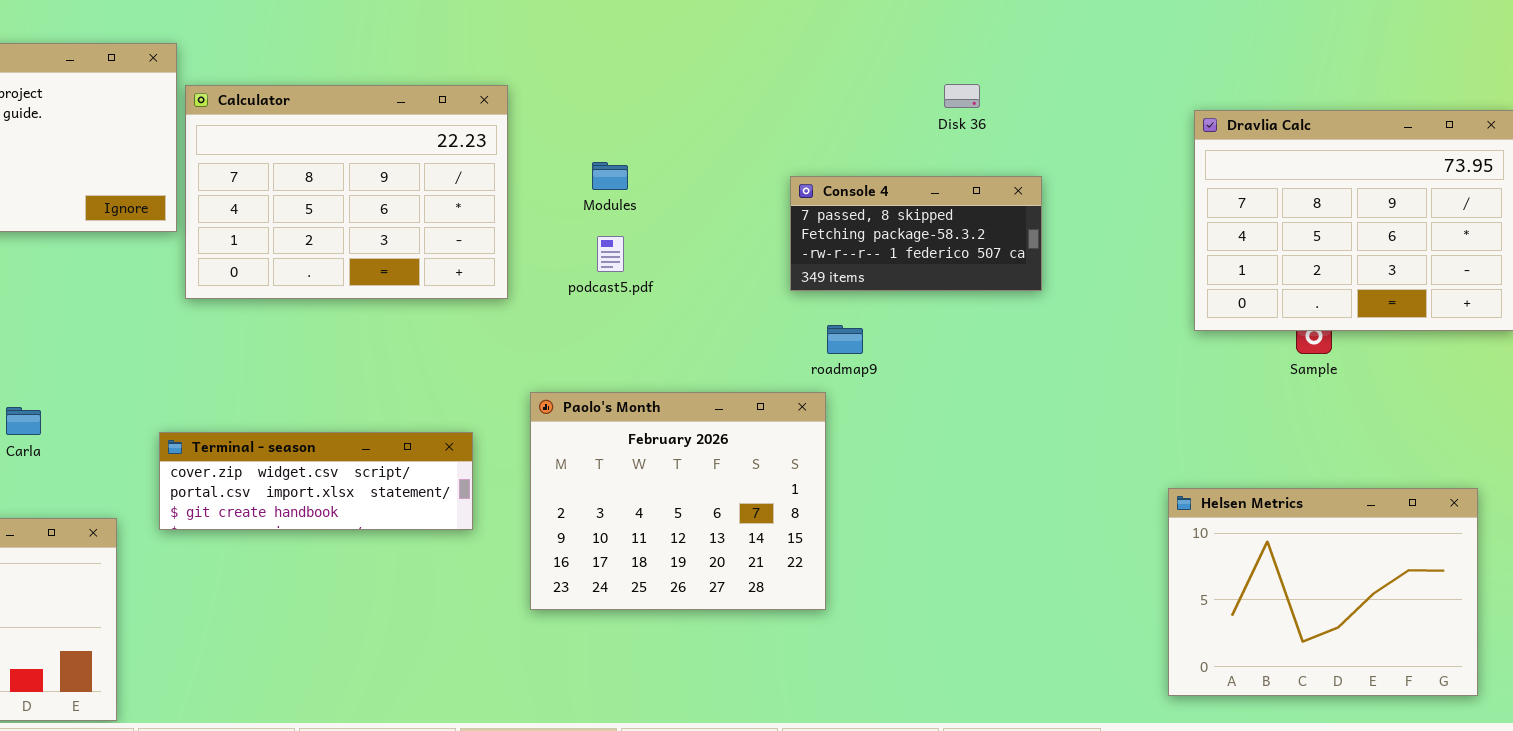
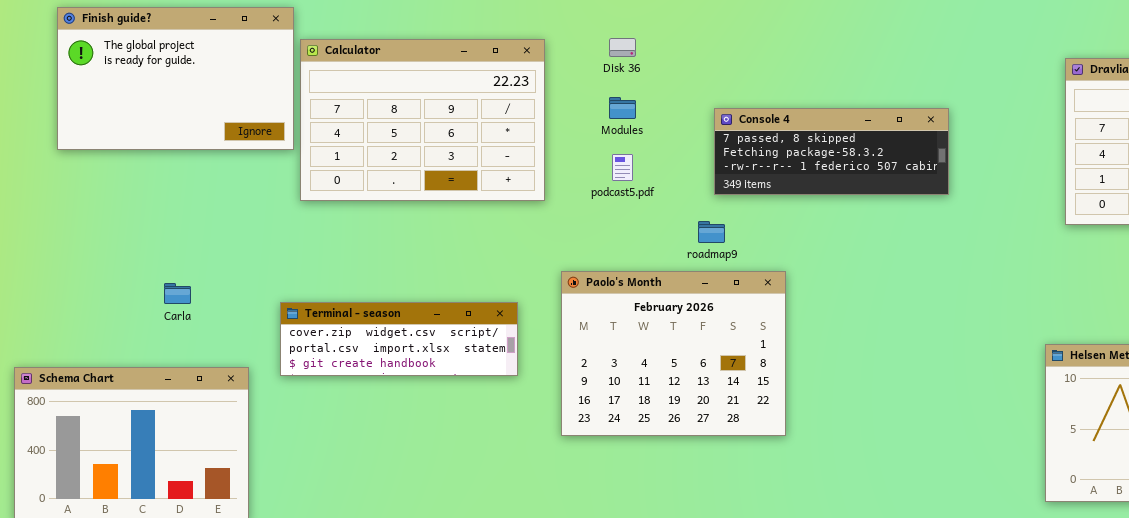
Disk 36: [944,84,980,108] -> [609,38,636,57], moved
Console 4: [790,176,1042,291] -> [714,108,949,195], resized
roadmap9: [827,325,863,354] -> [698,221,725,243], moved

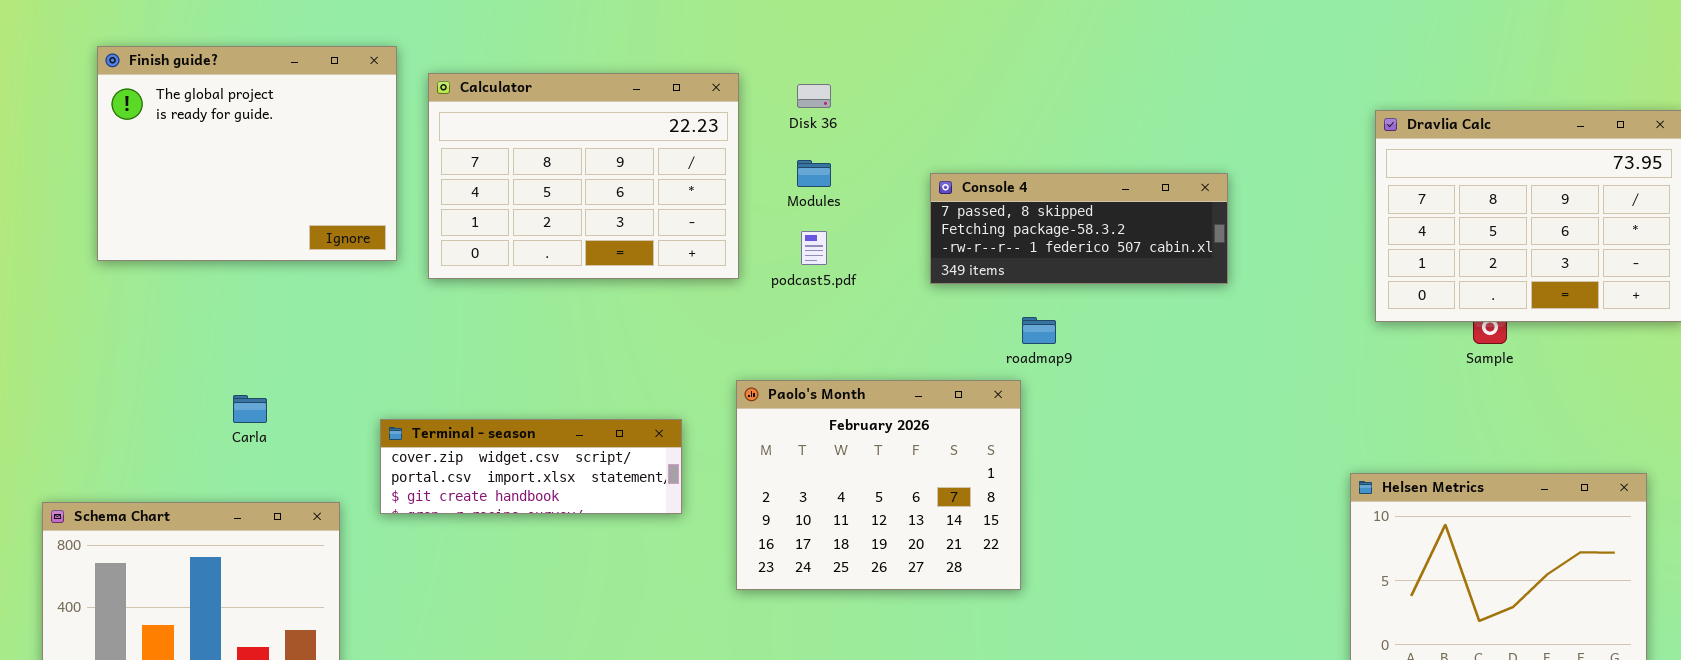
Finish guide?: [57,7,294,150] -> [97,46,397,261], resized
Calculator: [300,39,545,201] -> [428,73,739,279], moved
roadmap9: [698,221,725,243] -> [1022,317,1056,344], moved

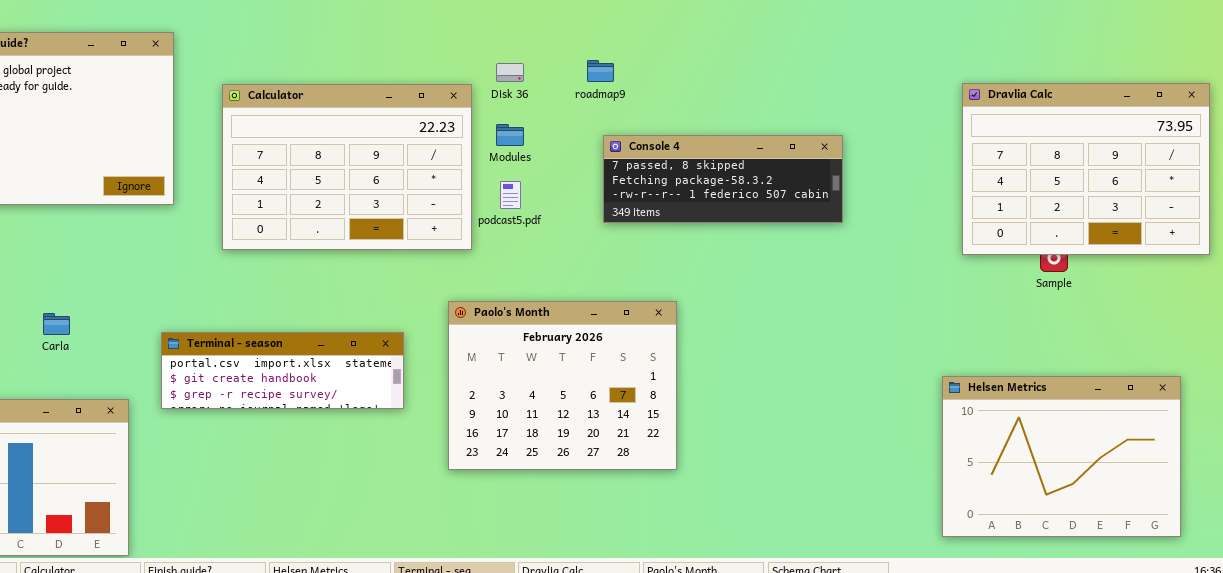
Calculator: [428,73,739,279] -> [222,84,472,250], moved
roadmap9: [1022,317,1056,344] -> [587,60,614,82], moved
Terminal - season: [380,419,682,514] -> [161,332,404,409], scrolled down 1 row

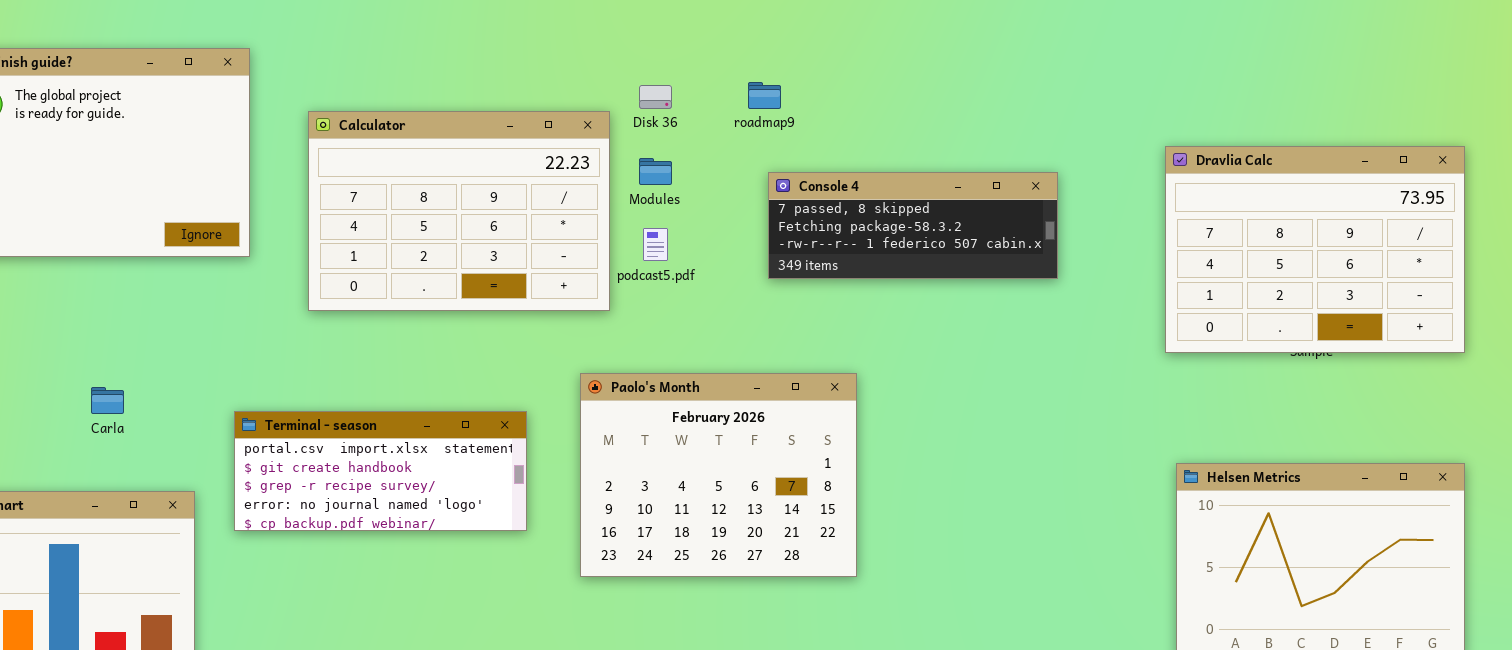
Dravlia Calc: [962,83,1210,255] -> [1165,146,1465,353], moved
Terminal - season: [161,332,404,409] -> [234,411,527,531], resized

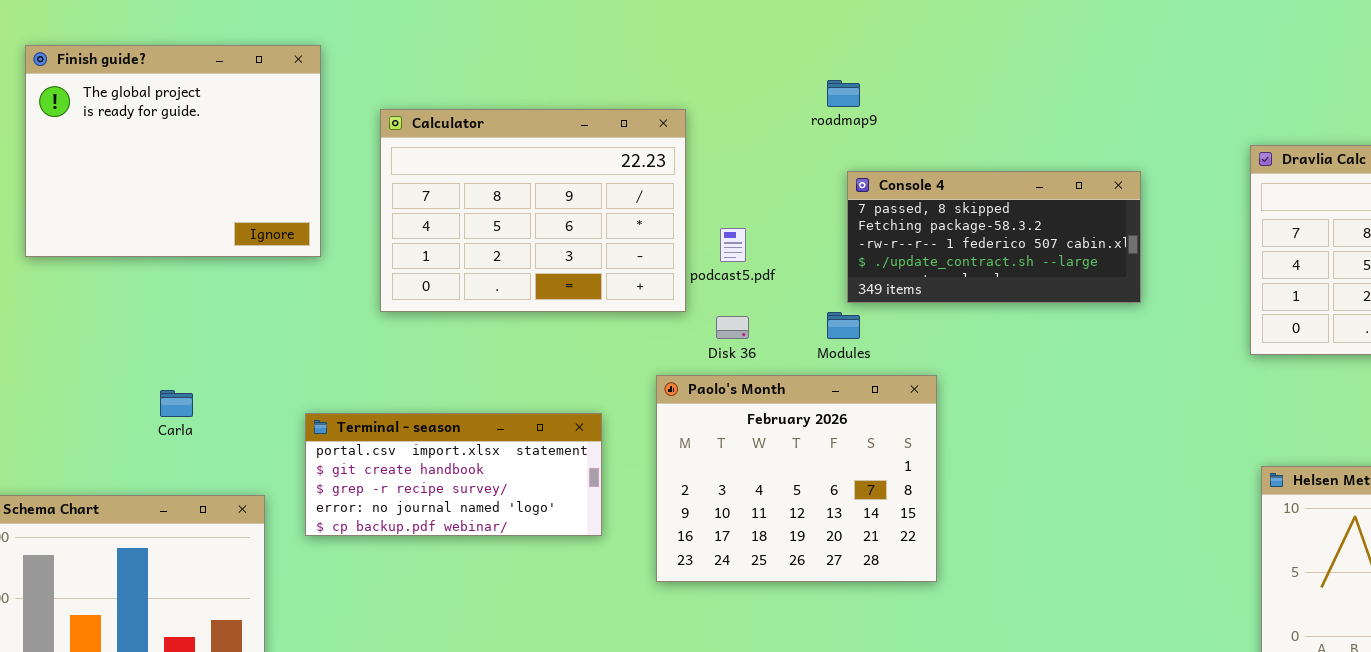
Disk 36: [639,85,672,109] -> [716,316,749,339], moved
Modules: [639,158,672,185] -> [827,312,860,339], moved
Console 4: [768,172,1058,279] -> [847,171,1141,303], resized

